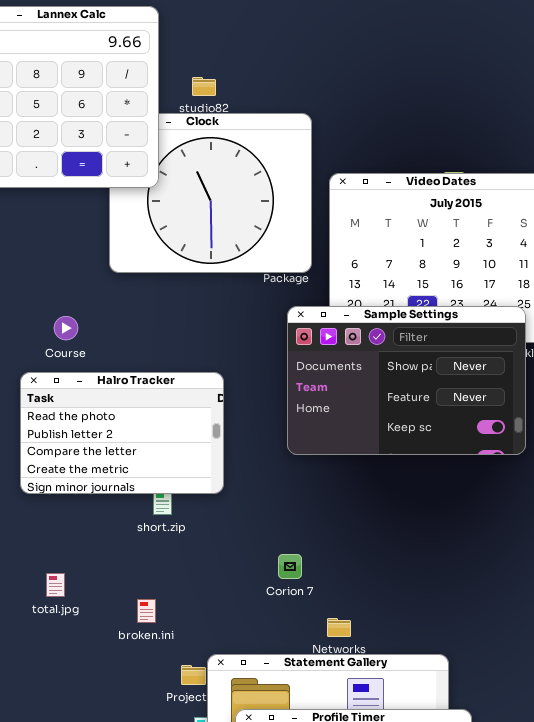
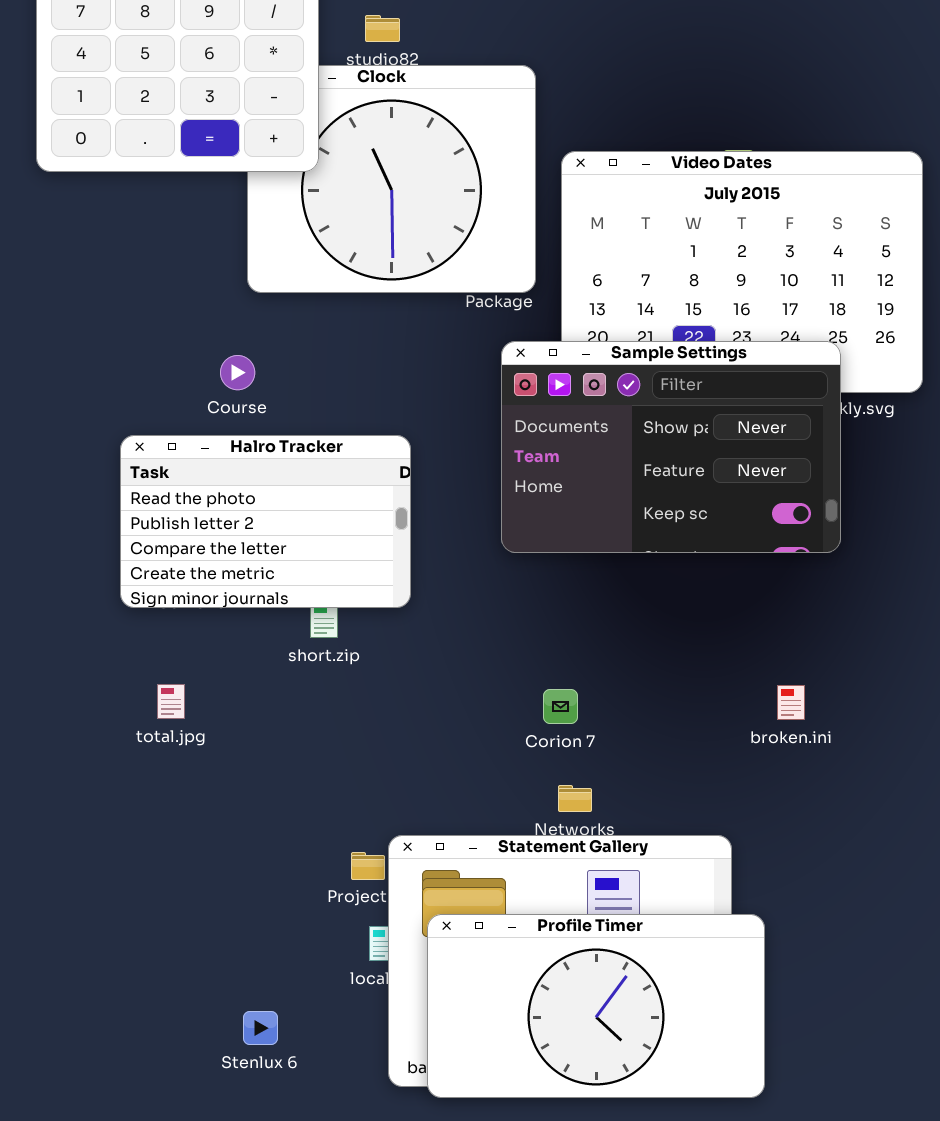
Course: [54,316,78,340] -> [220,355,255,390], moved
Corion 7: [278,554,302,579] -> [543,689,578,724], moved
total.jpg: [46,573,65,597] -> [157,684,185,719], moved
broken.ini: [137,599,156,623] -> [777,685,805,720], moved

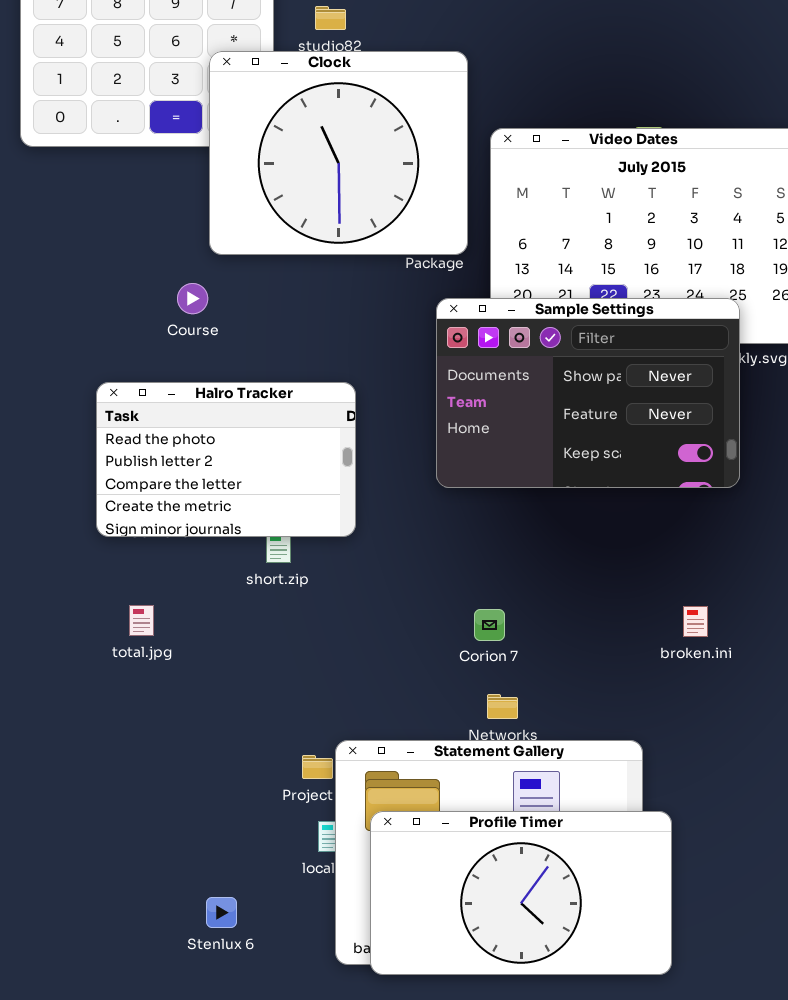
Clock: [247,65,536,293] -> [209,51,468,255], raised
Course: [220,355,255,390] -> [177,283,208,314], moved

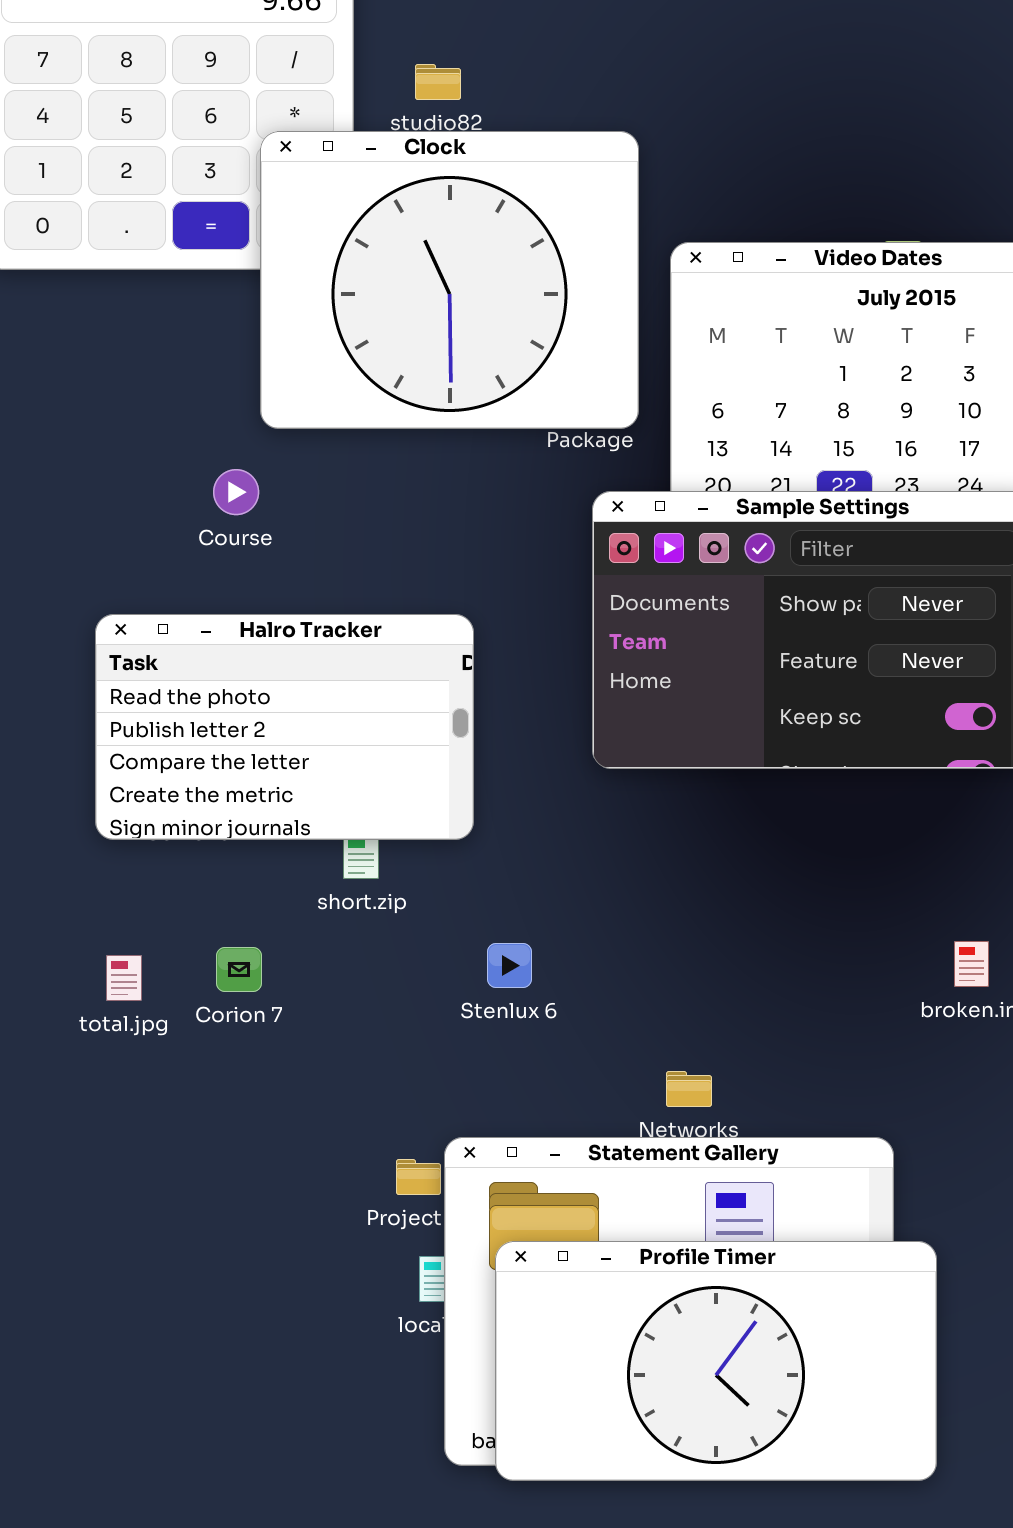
total.jpg: [129,605,154,636] -> [106,955,142,1001], moved
Corion 7: [474,609,505,641] -> [216,947,262,992], moved
Stenlux 6: [206,897,237,928] -> [487,943,532,988], moved

